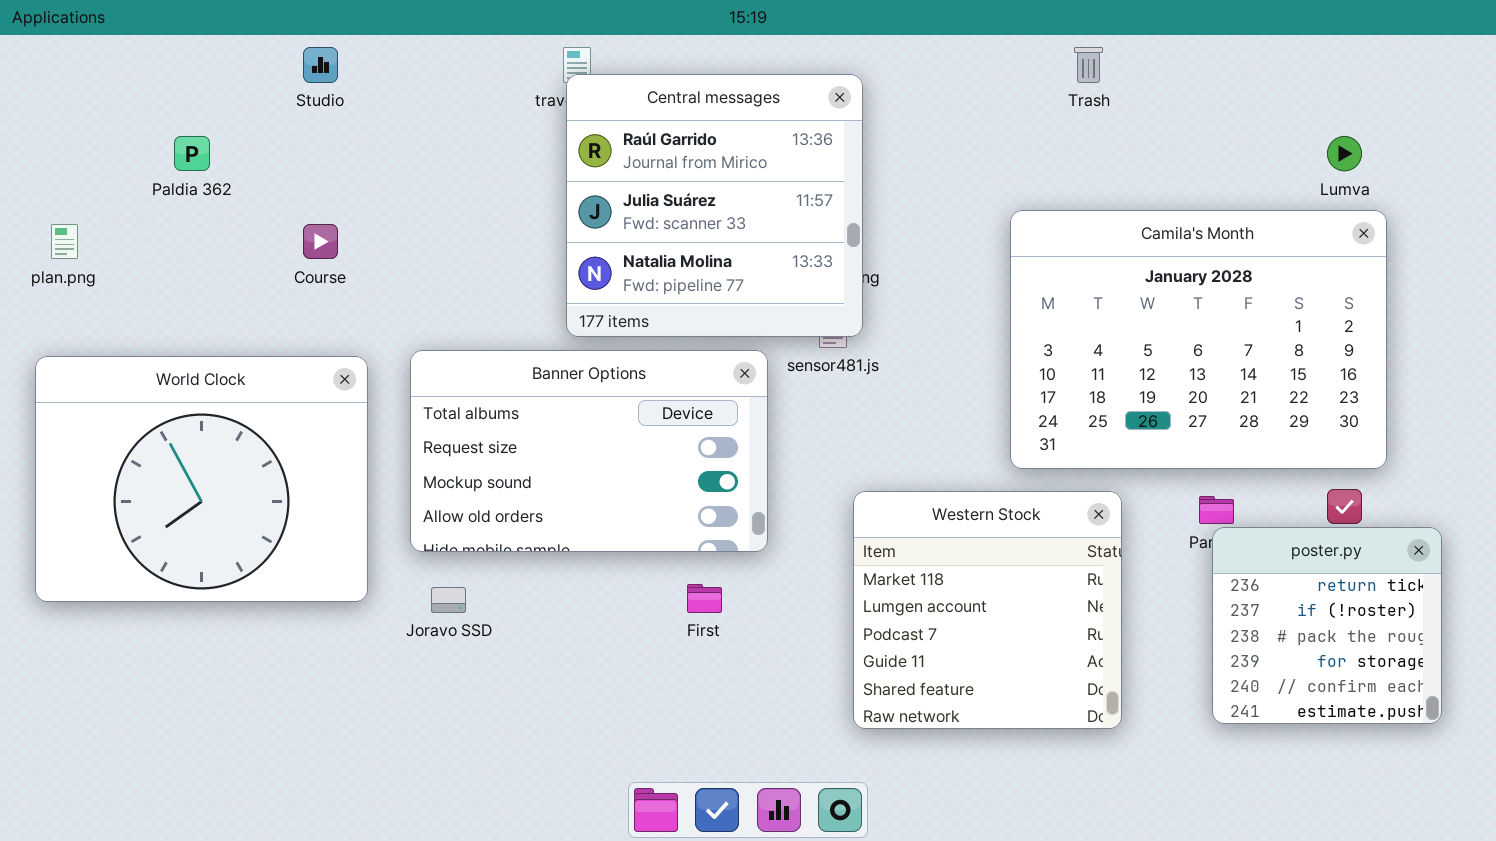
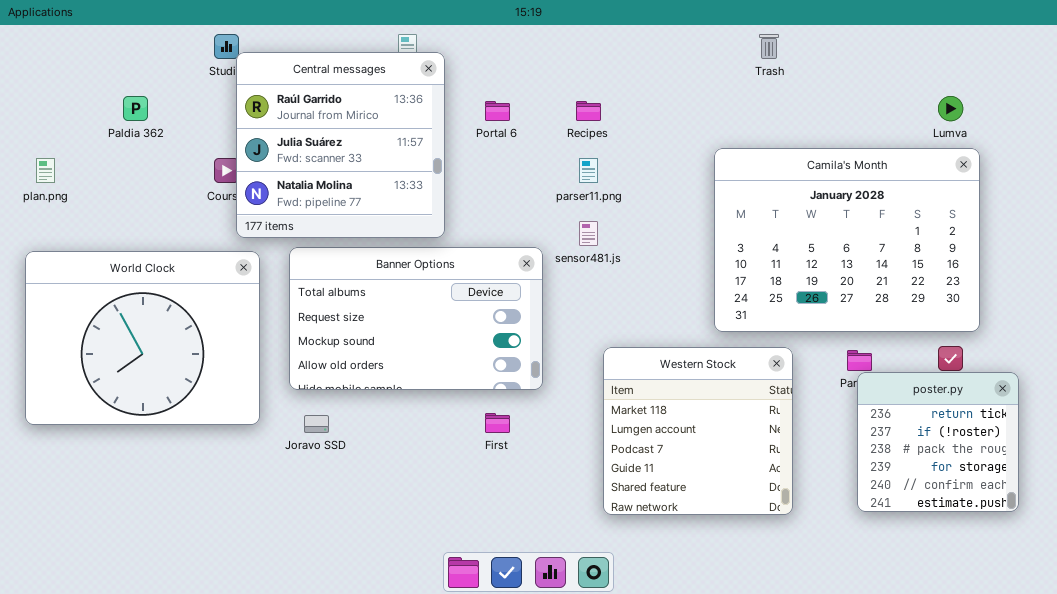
Central messages: [566,74,863,337] -> [236,52,445,238], moved

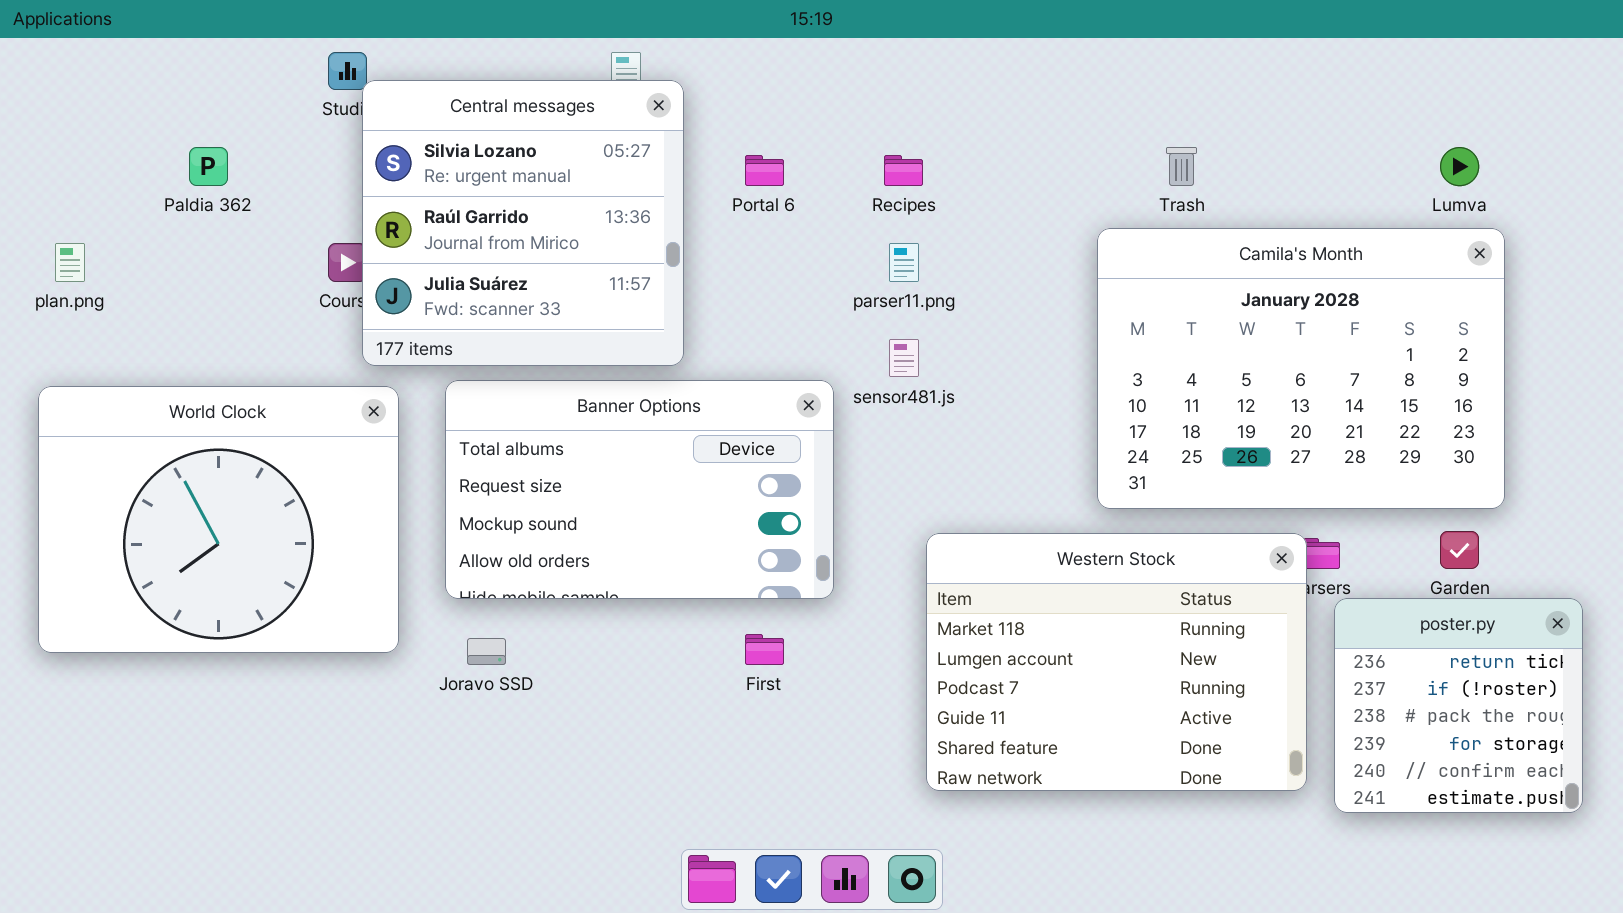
Trash: [759,34,779,59] -> [1166,147,1197,186], moved
Central messages: [236,52,445,238] -> [362,80,684,366], scrolled up 1 row
Western Stock: [603,347,793,515] -> [926,533,1307,791], resized
poster.py: [857,372,1019,512] -> [1334,598,1583,813], moved

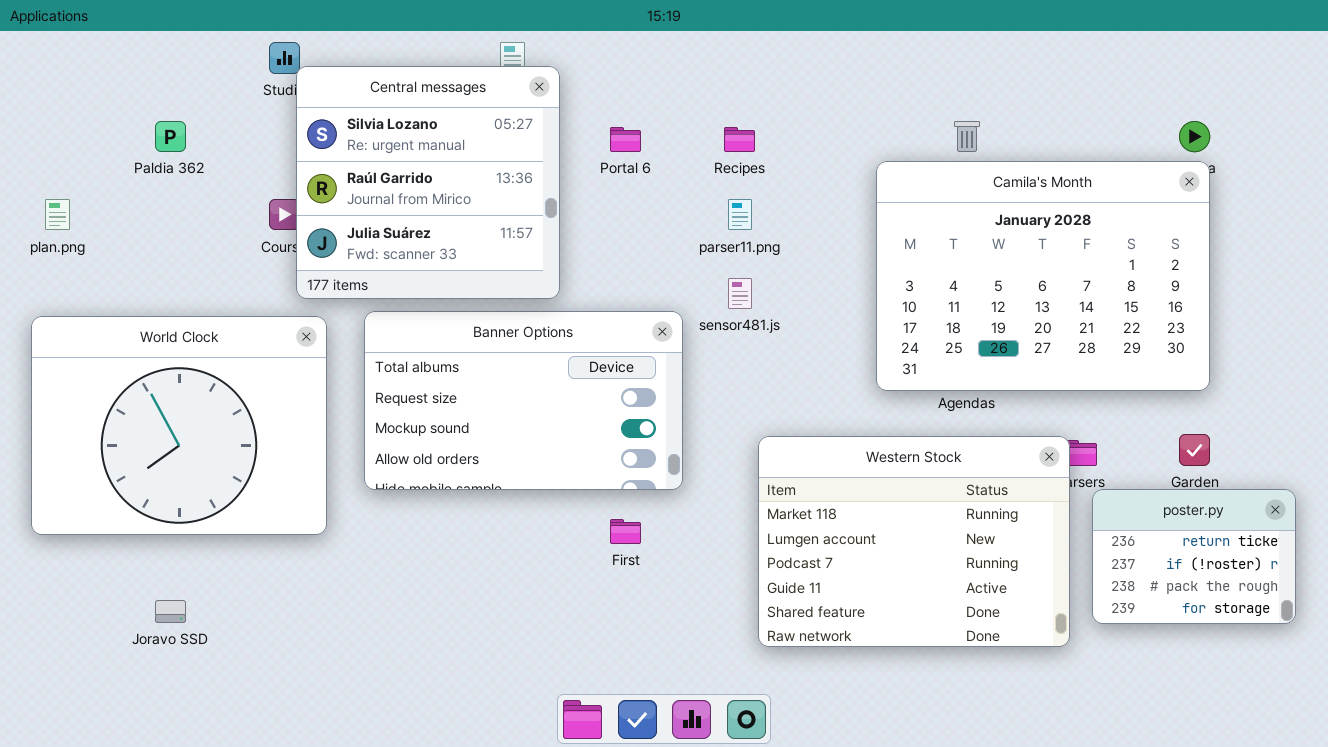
Camila's Month: [1097,228,1505,509] -> [876,161,1210,391], moved
poster.py: [1334,598,1583,813] -> [1092,489,1296,624], resized
Joravo SSD: [467,638,506,665] -> [155,600,186,623], moved

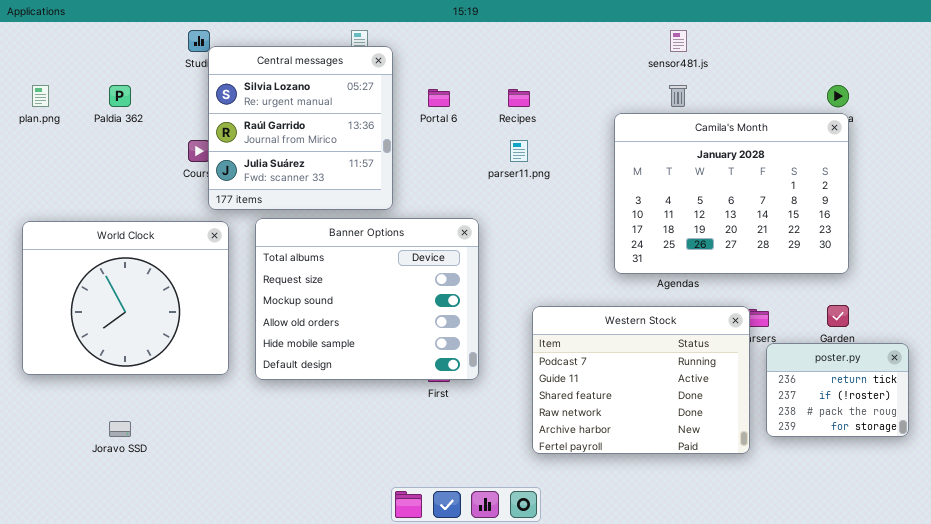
plan.png: [45,199,70,230] -> [32,85,49,107], moved
sensor481.js: [728,278,752,309] -> [670,30,687,52], moved
Banner Options: [364,311,683,490] -> [255,218,479,380], resized
Western Stock: [758,436,1070,647] -> [532,306,750,454], scrolled down 2 rows

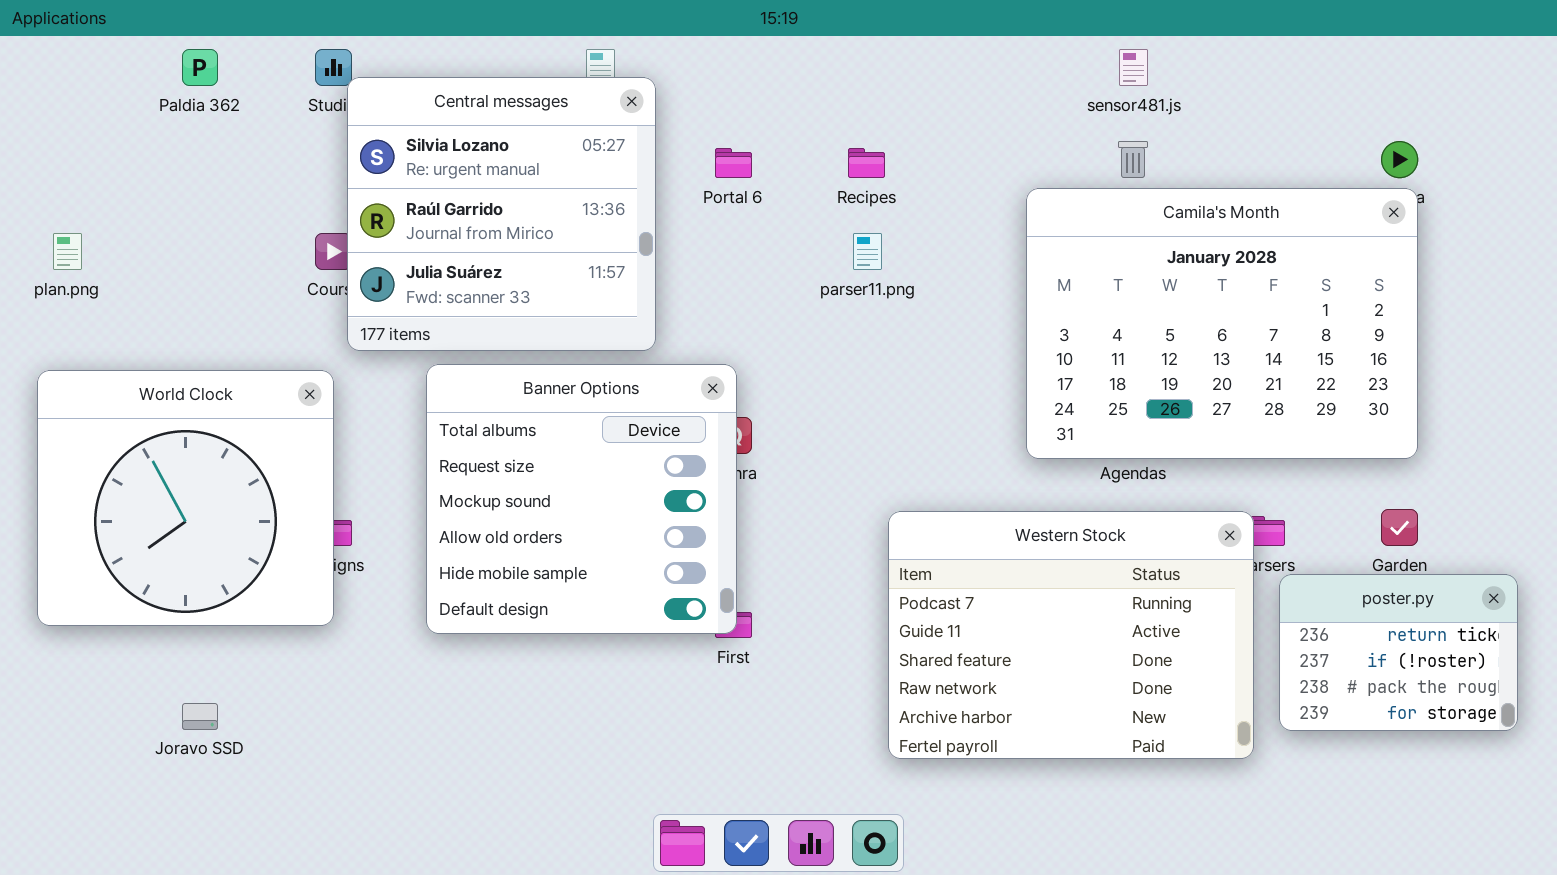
plan.png: [32,85,49,107] -> [53,233,82,270], moved
Paldia 362: [109,85,131,107] -> [182,49,218,86], moved
Banner Options: [255,218,479,380] -> [426,364,737,634], resized
World Clock: [22,221,229,375] -> [37,370,334,626], resized

